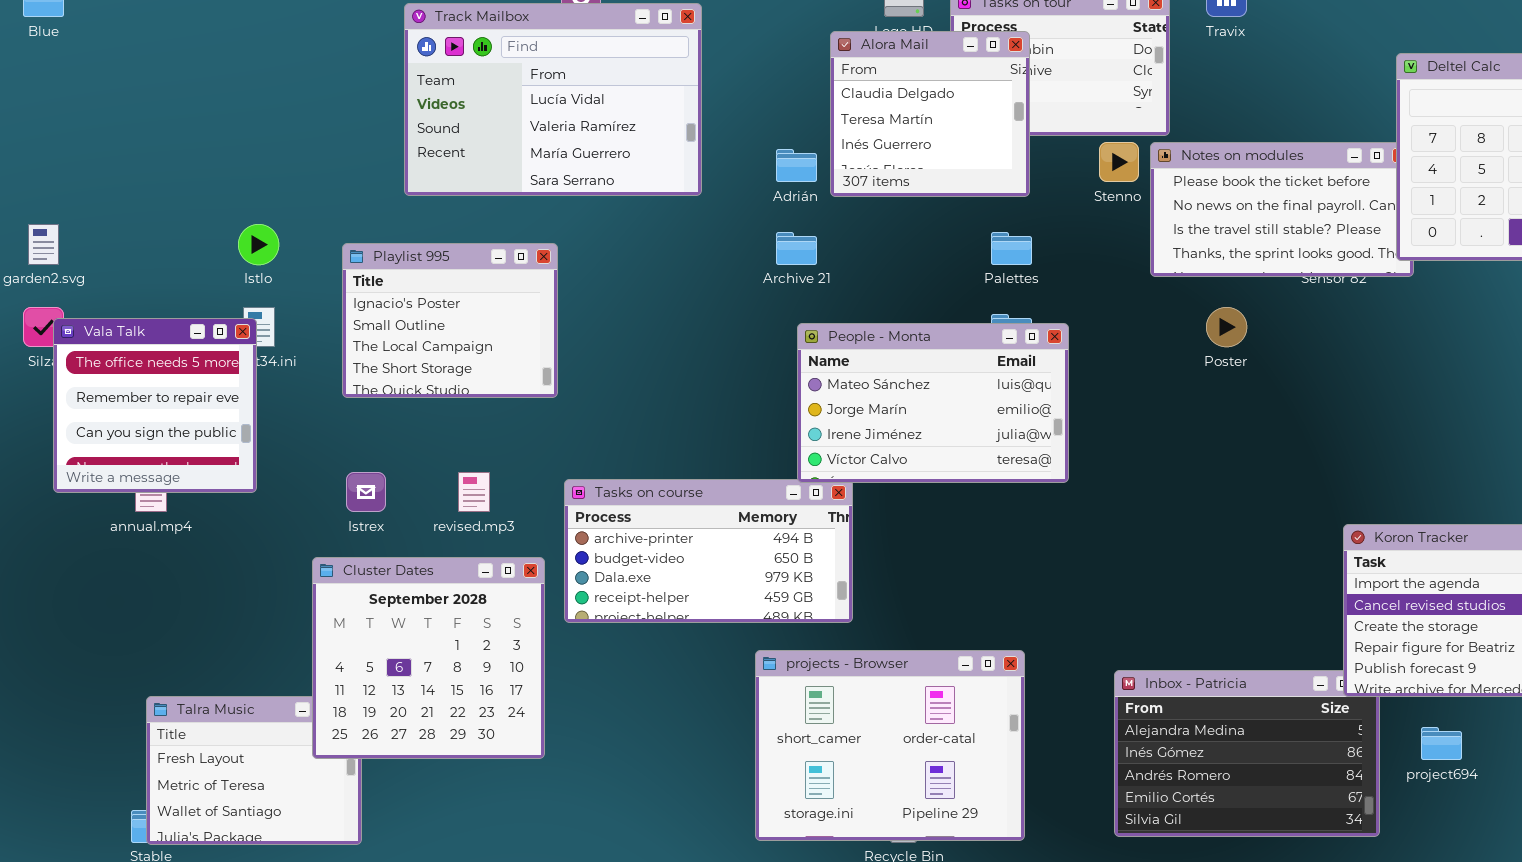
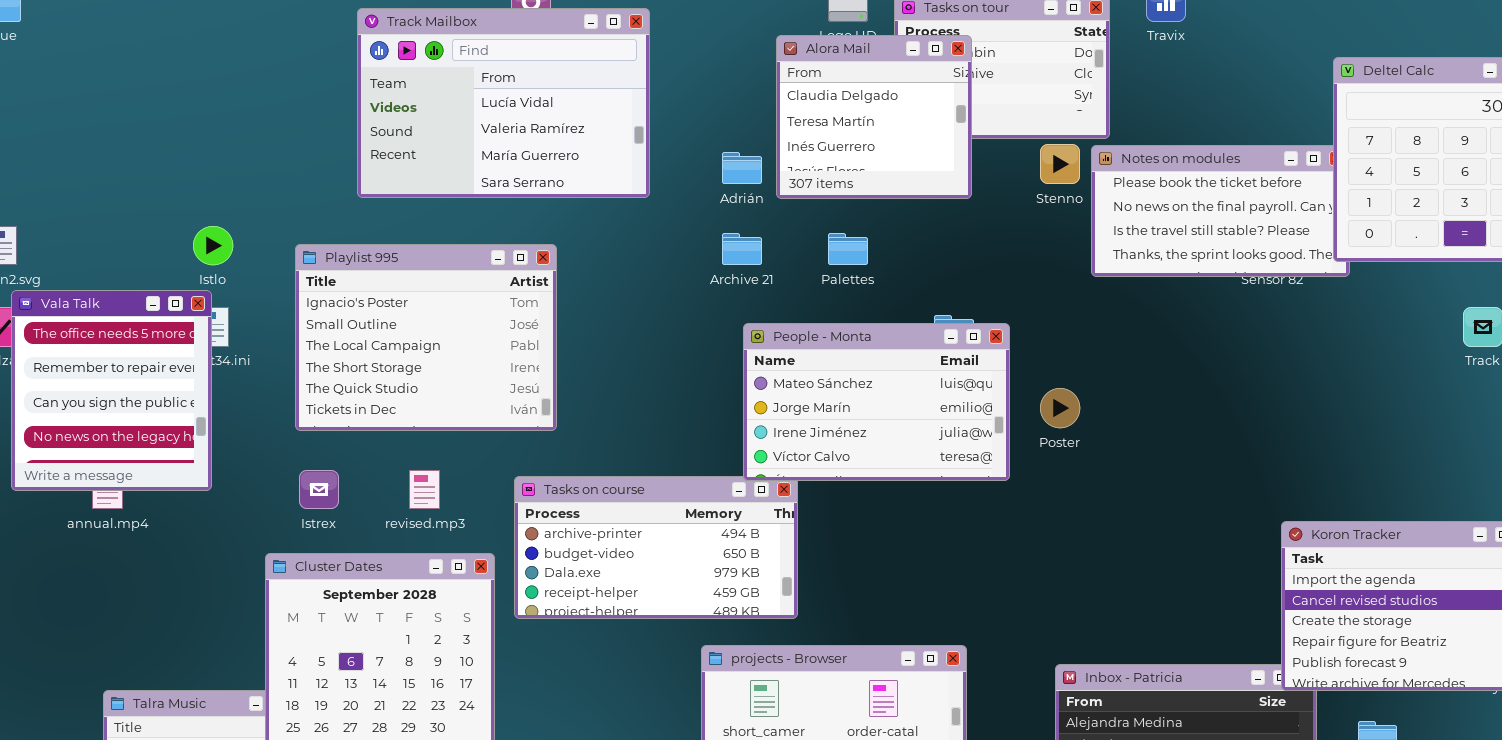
Palettes: [991,232,1032,265] -> [828,233,868,265], moved
Playlist 995: [342,243,558,398] -> [295,244,557,431], resized
Poster: [1206,307,1247,347] -> [1040,388,1080,428], moved
Vala Talk: [53,318,257,493] -> [11,290,212,491], resized

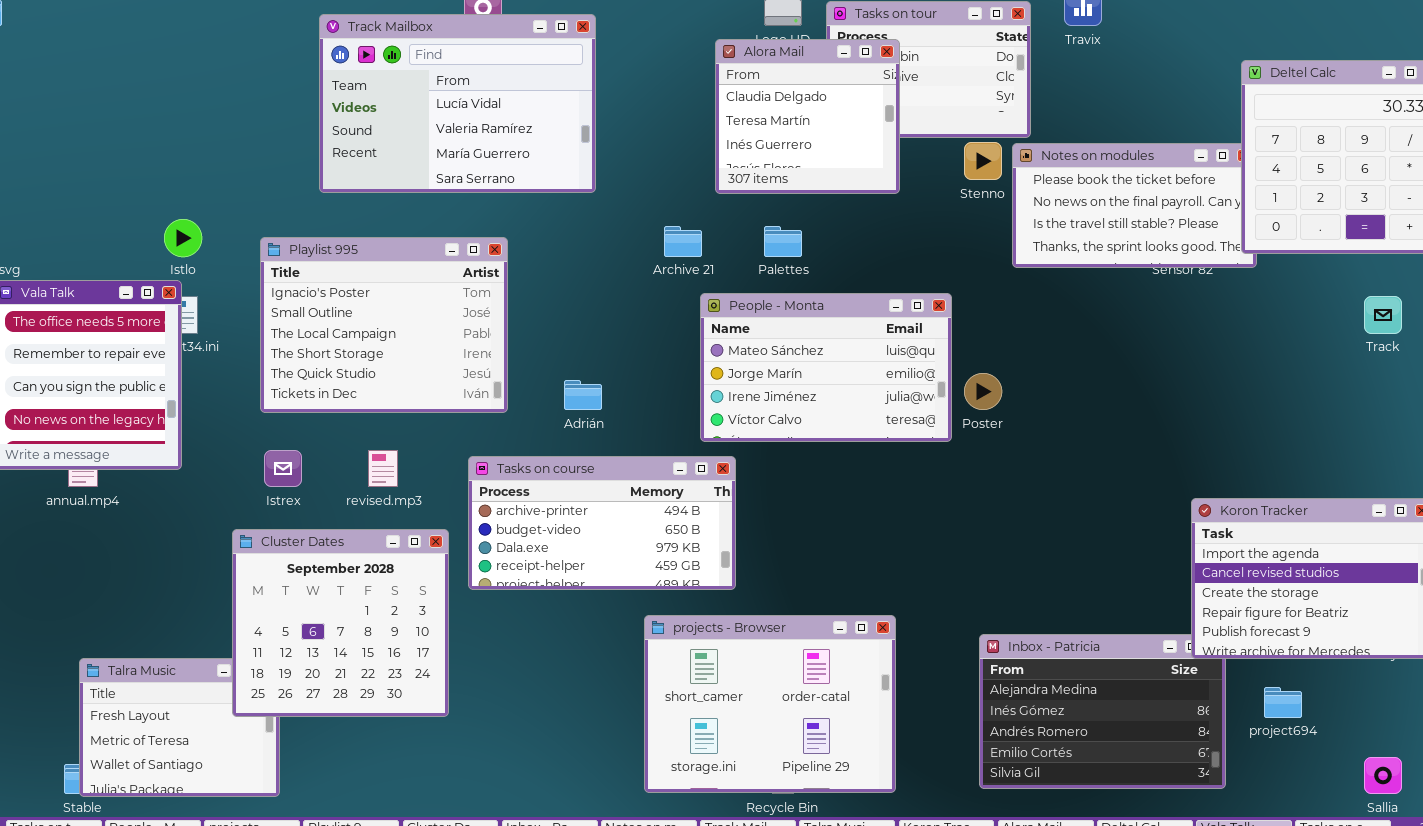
Adrián: [722,152,762,184] -> [564,380,602,410], moved
People - Monta: [743,323,1010,481] -> [700,293,952,442], moved

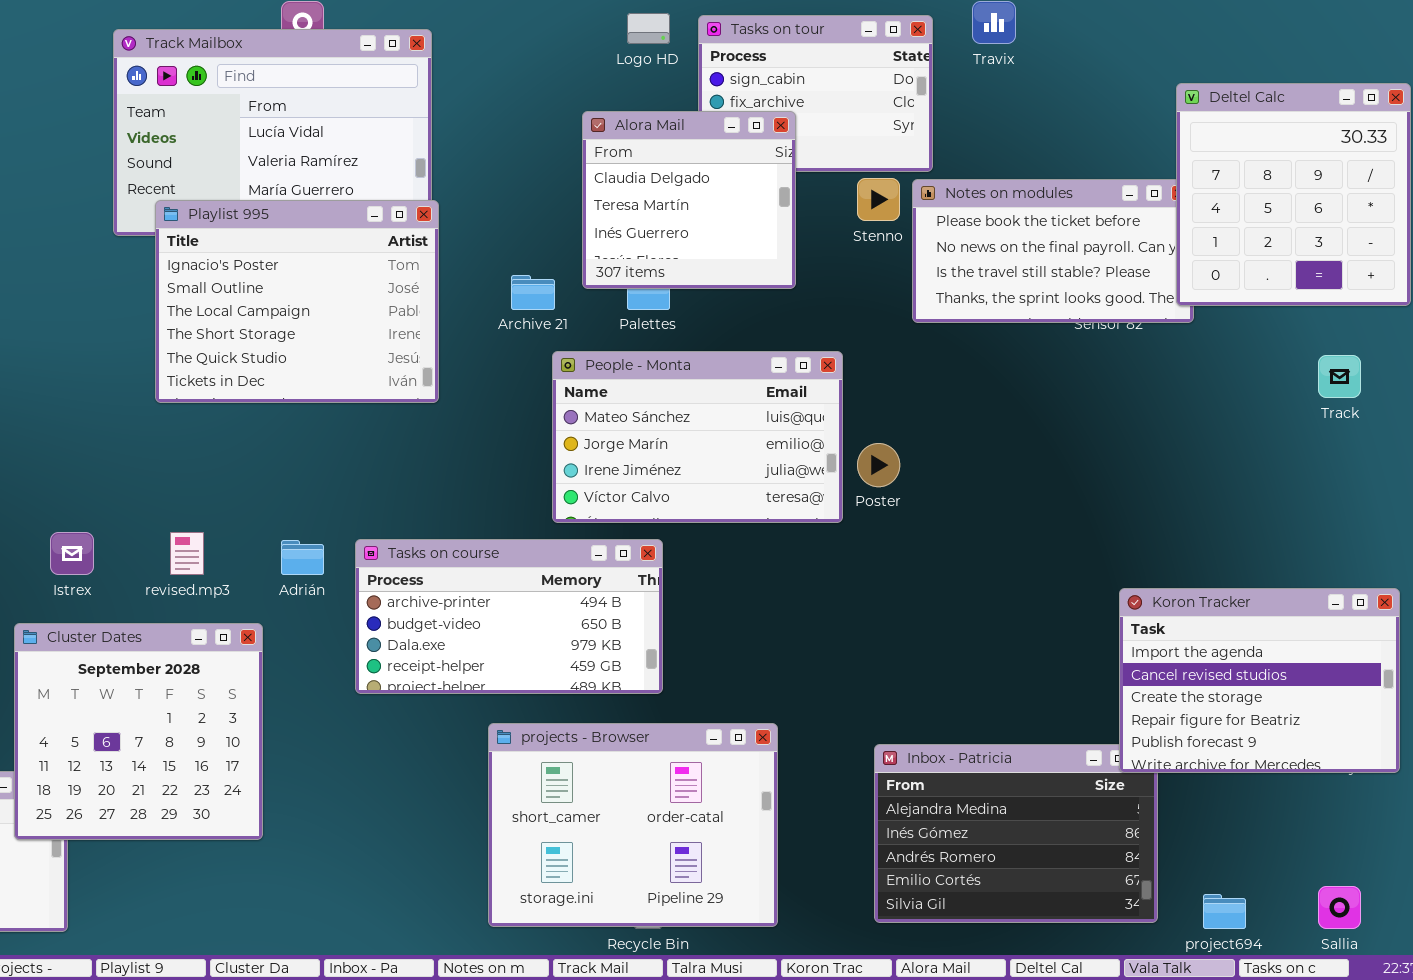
Alora Mail: [715,39,900,194] -> [582,111,796,289], moved
Playlist 995: [260,237,508,413] -> [155,200,439,403], moved
Adrián: [564,380,602,410] -> [281,540,324,575], moved
Tasks on course: [468,456,736,590] -> [355,539,663,694], moved
project694: [1264,687,1302,718] -> [1203,894,1246,929], moved

